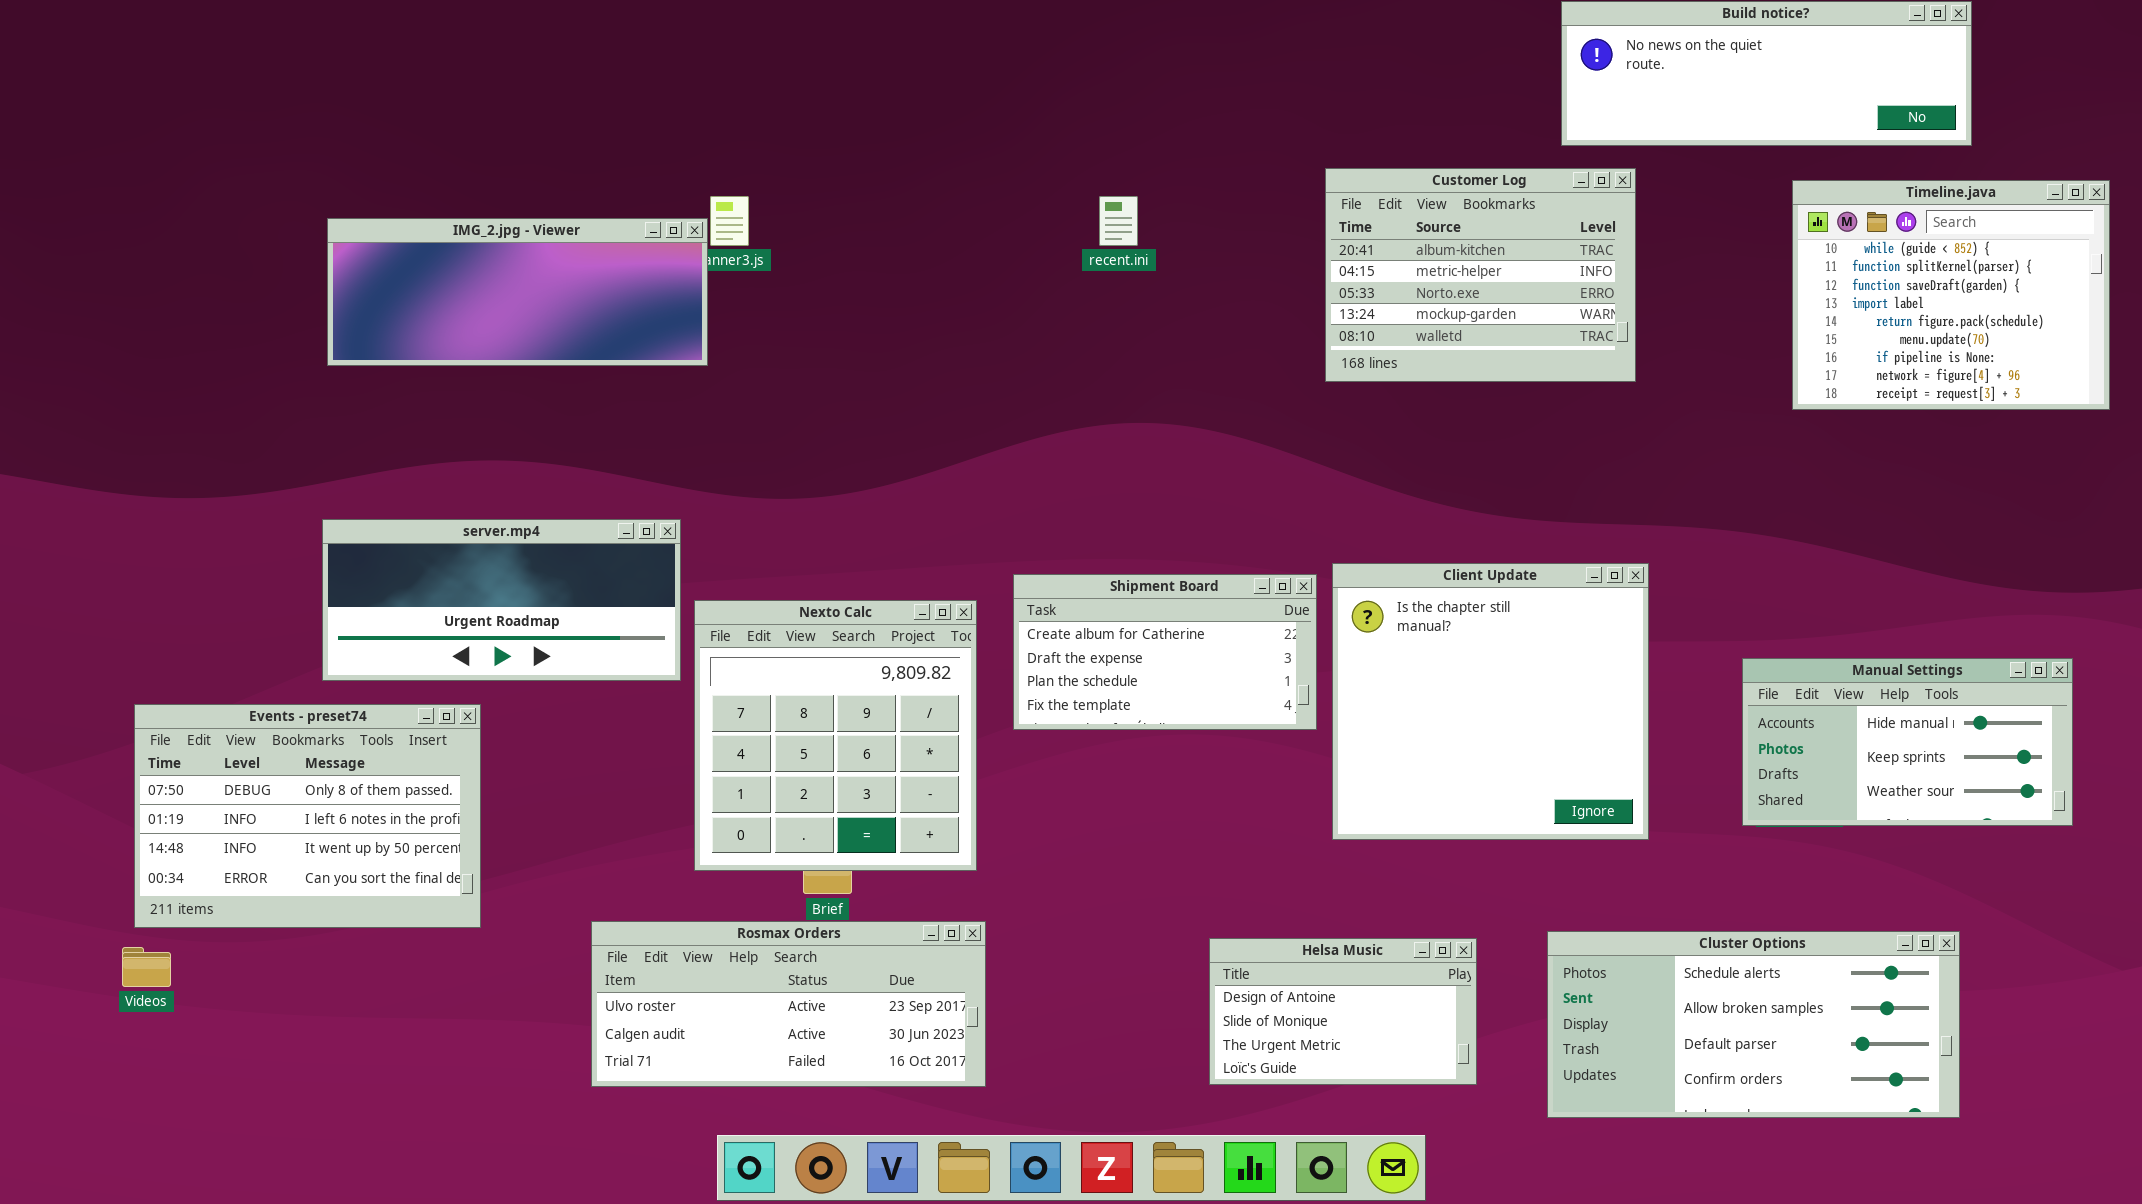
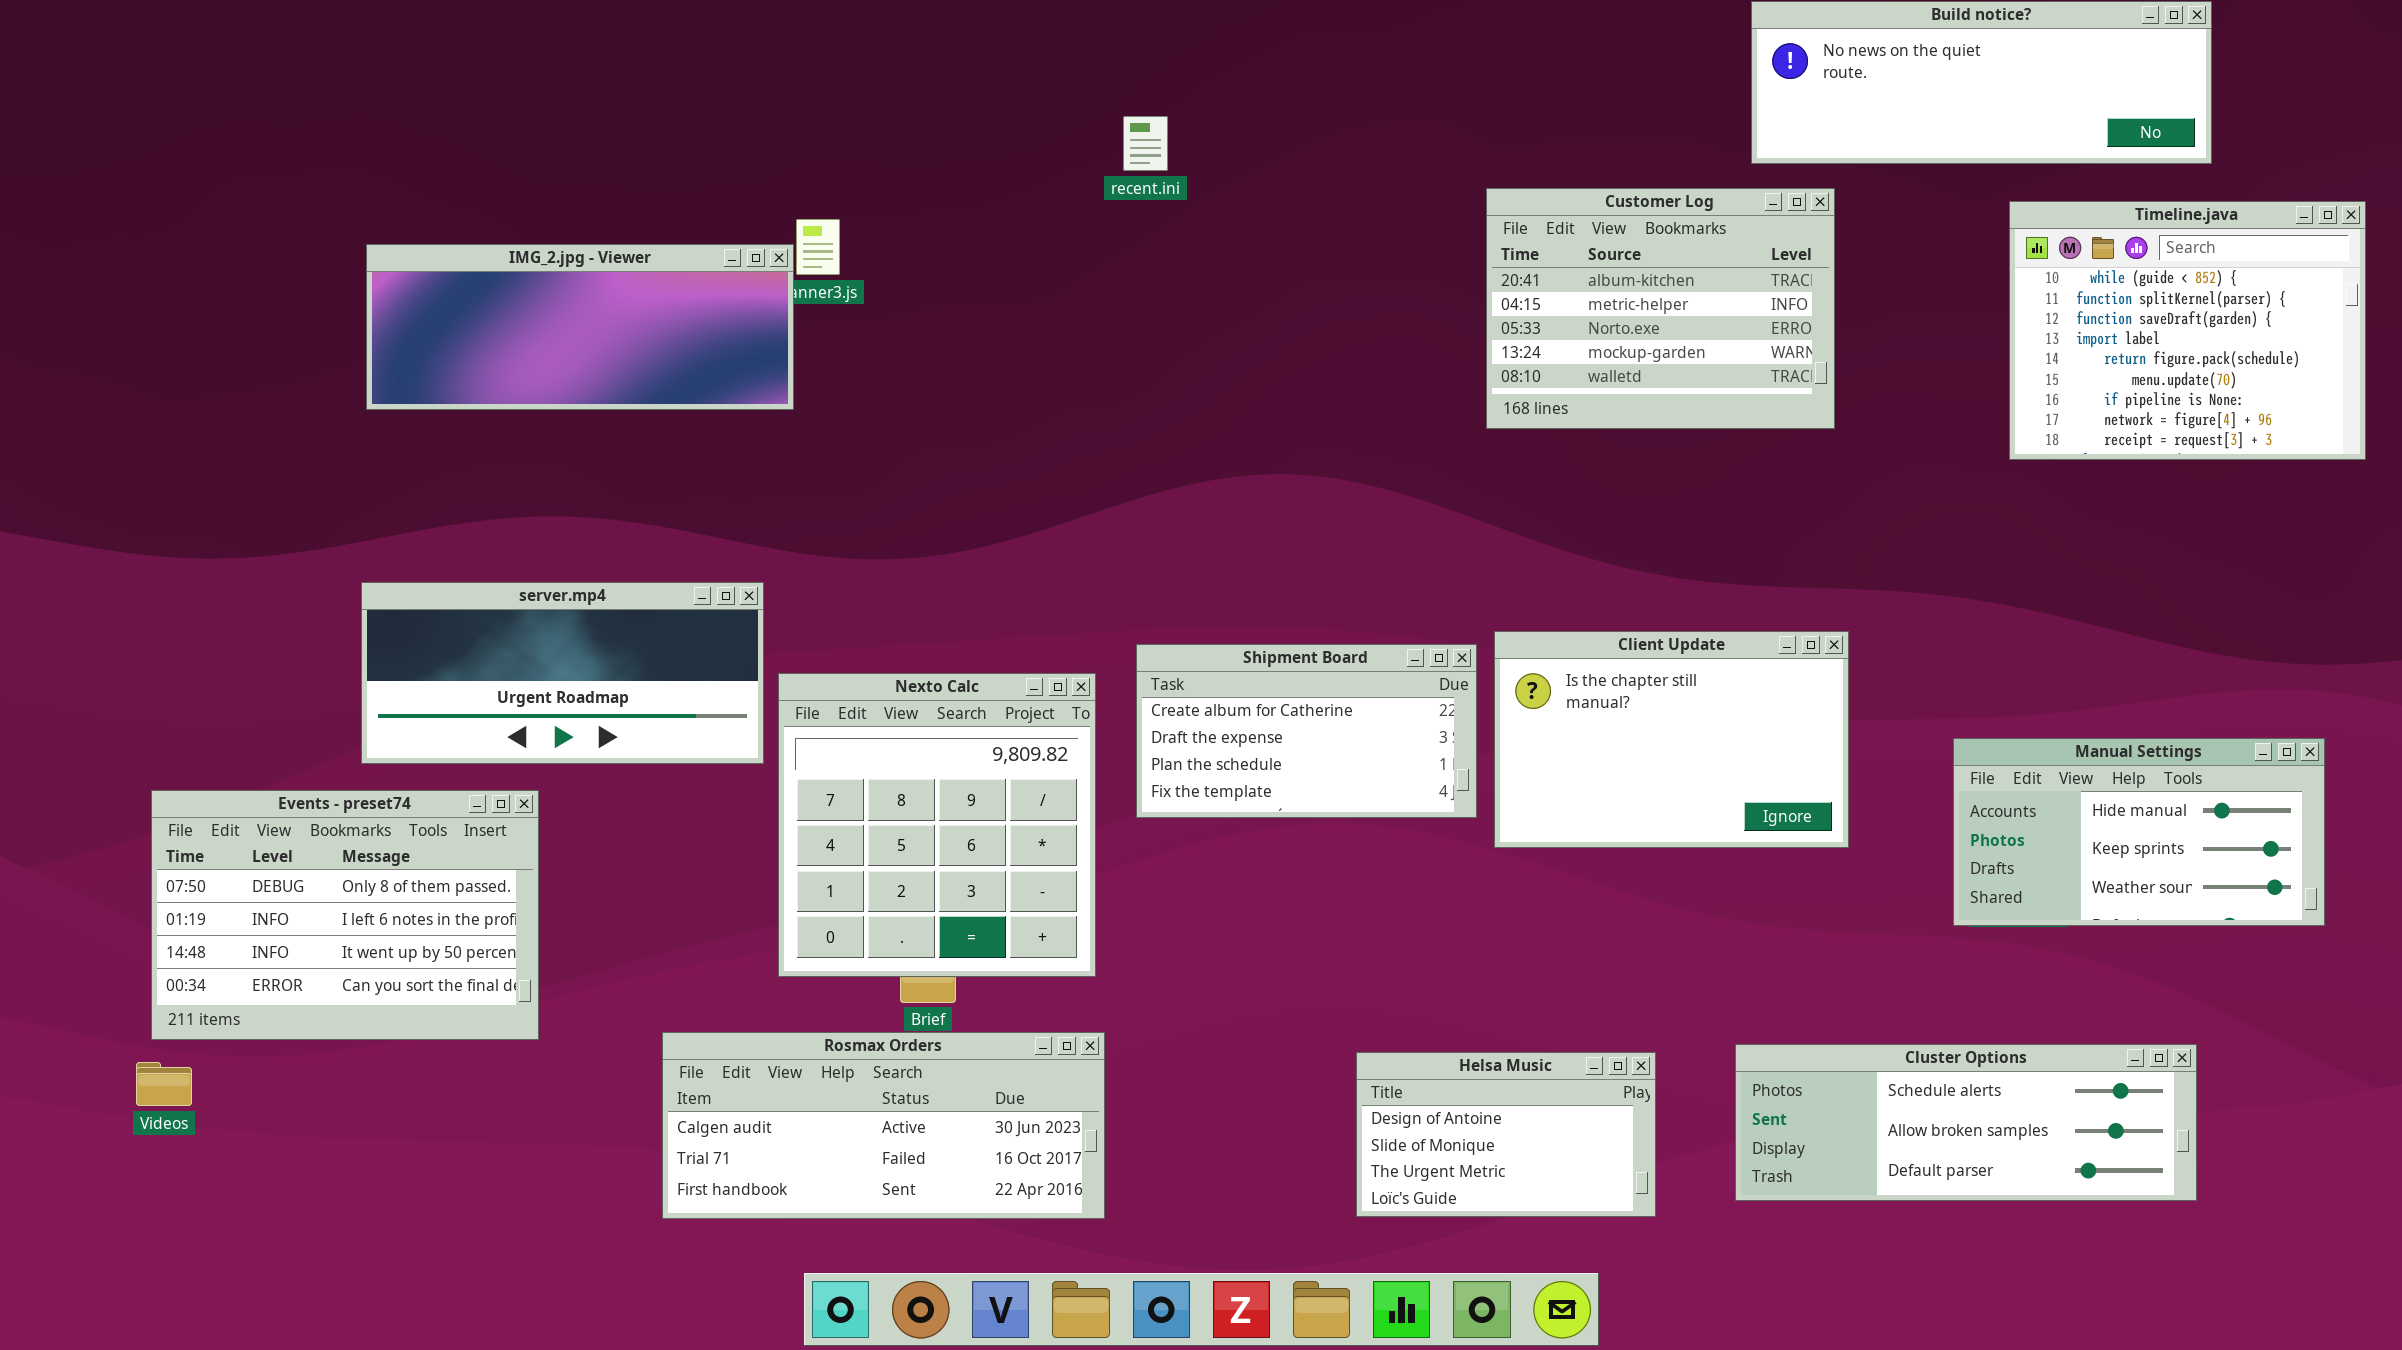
recent.ini: [1099,196,1138,246] -> [1123,116,1168,171], moved
Client Update: [1332,563,1649,840] -> [1494,631,1849,848], resized
Rosmax Orders: [591,921,986,1087] -> [662,1032,1105,1219], scrolled down 1 row
Cluster Options: [1547,931,1960,1118] -> [1735,1044,2197,1201], resized

